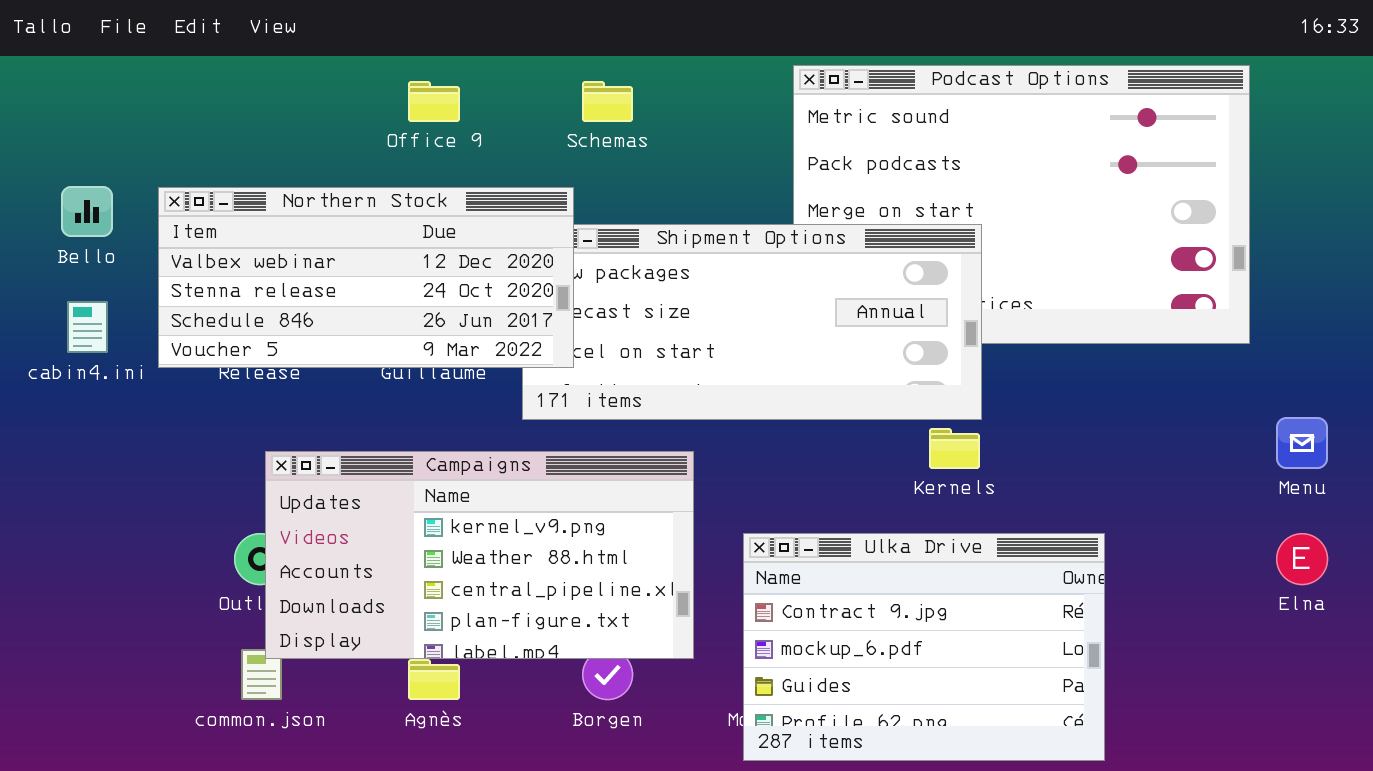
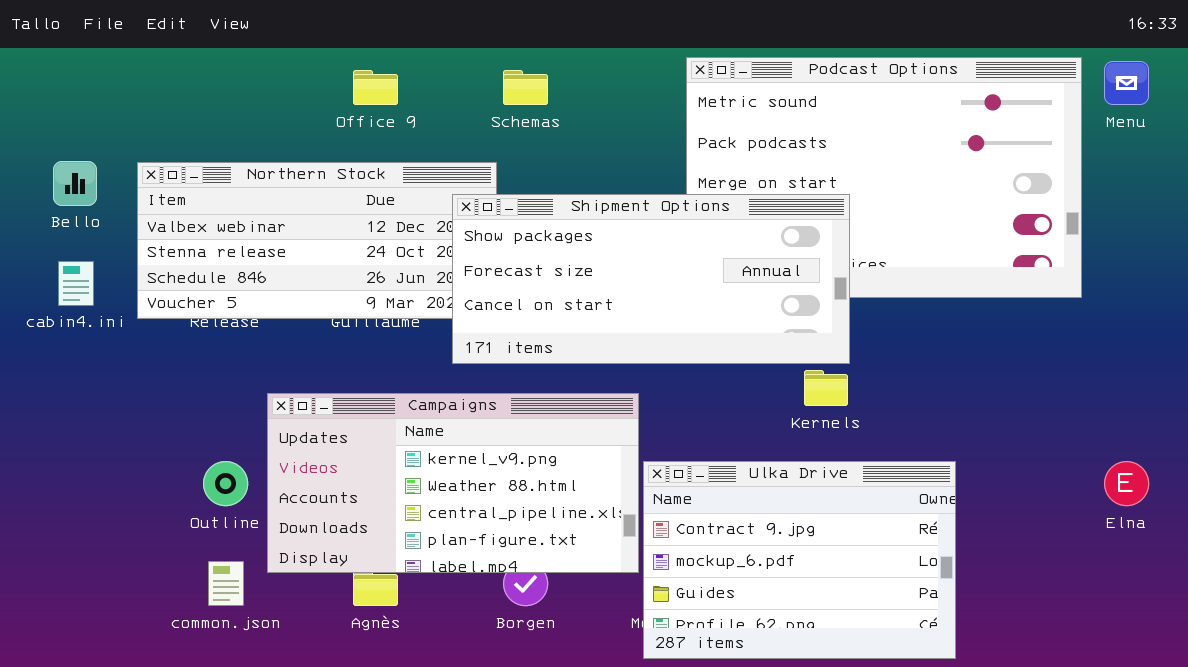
Shipment Options: [522,224,982,420] -> [452,194,850,364], raised
Menu: [1276,417,1328,469] -> [1104,61,1149,105], moved
Campaigns: [265,451,694,659] -> [267,393,639,573], moved

